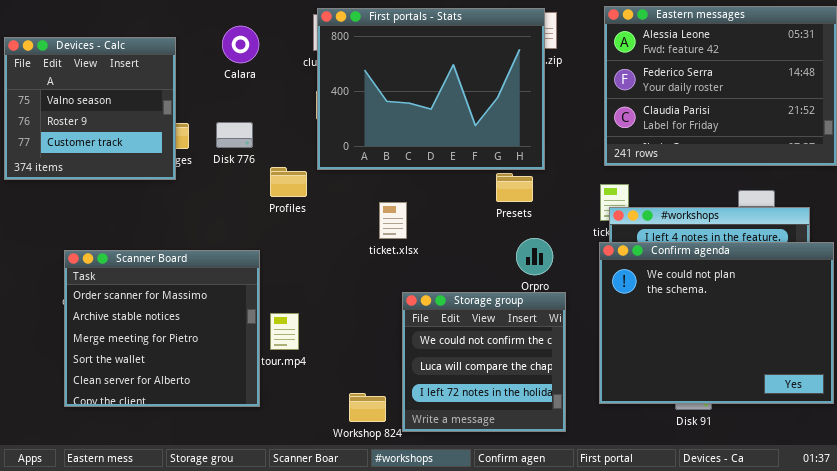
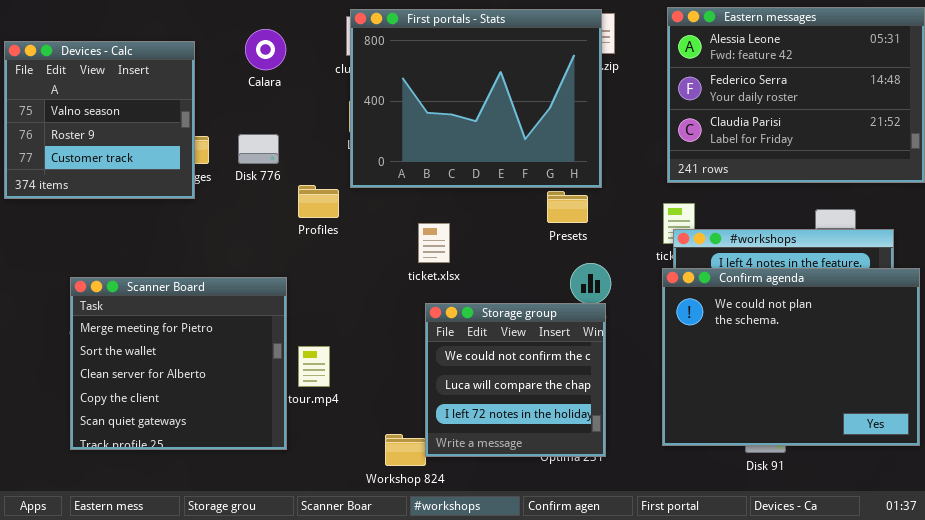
Scanner Board: [64,250,260,407] -> [70,277,287,450], scrolled down 2 rows
Storage group: [402,292,566,432] -> [425,303,606,457], moved

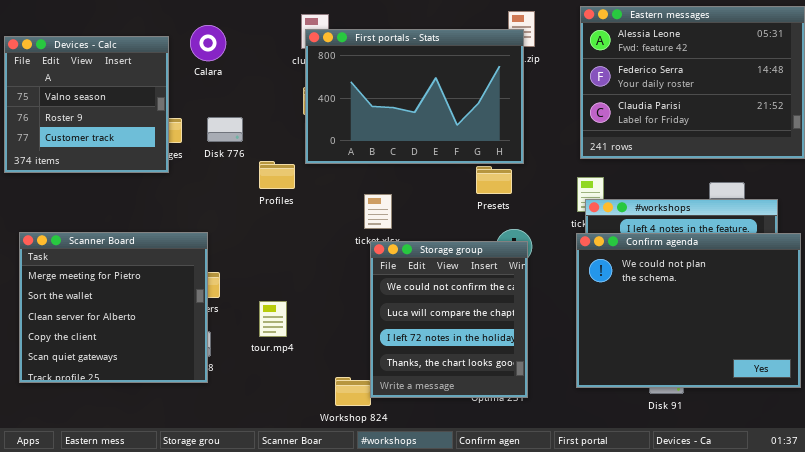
First portals - Stats: [350,9,602,188] -> [305,29,524,164], resized
Calara: [245,29,286,70] -> [190,25,226,61], moved
Scanner Board: [70,277,287,450] -> [19,232,208,383], moved
Storage group: [425,303,606,457] -> [370,241,528,398], resized

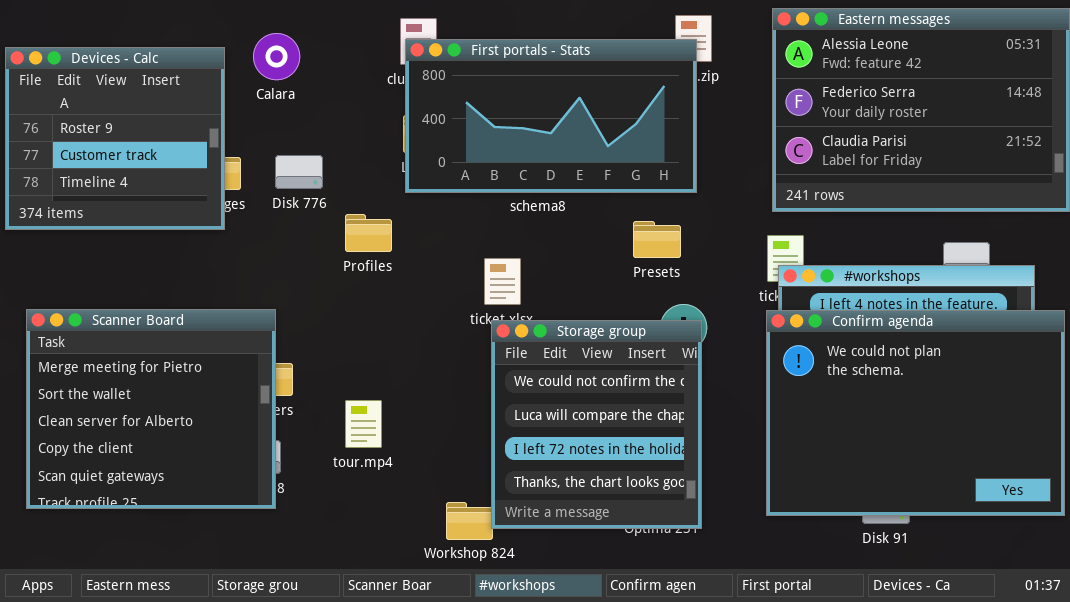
First portals - Stats: [305,29,524,164] -> [405,39,697,193], resized
Devices - Calc: [4,36,169,173] -> [5,47,225,230], scrolled down 1 row

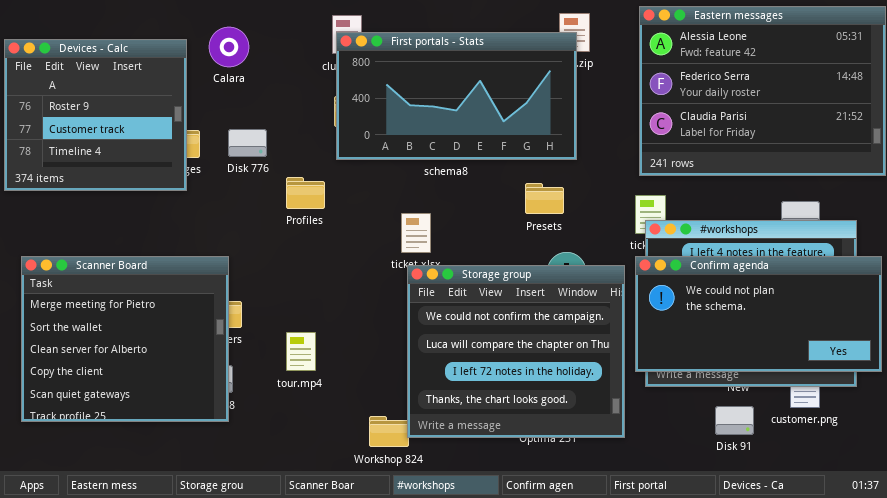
Confirm agenda: [766,310,1065,516] -> [635,256,882,372], resized
Storage group: [491,320,702,529] -> [407,265,625,438], resized

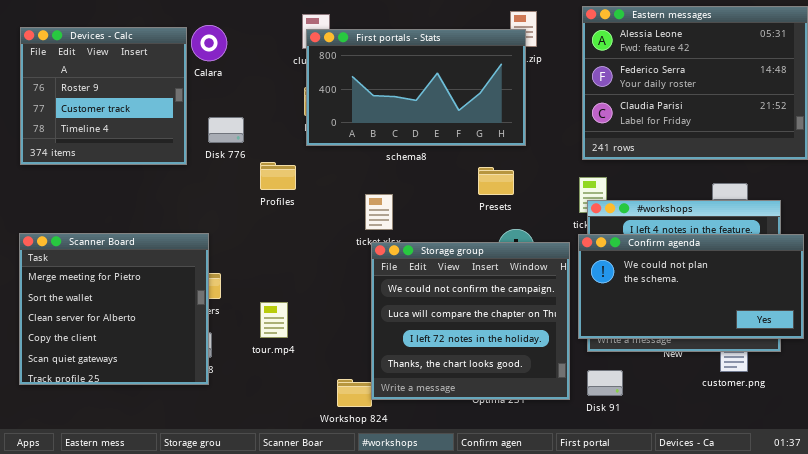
Devices - Calc: [4,39,187,191] -> [20,27,187,165], moved
Disk 91: [715,406,754,435] -> [587,370,623,396], moved

